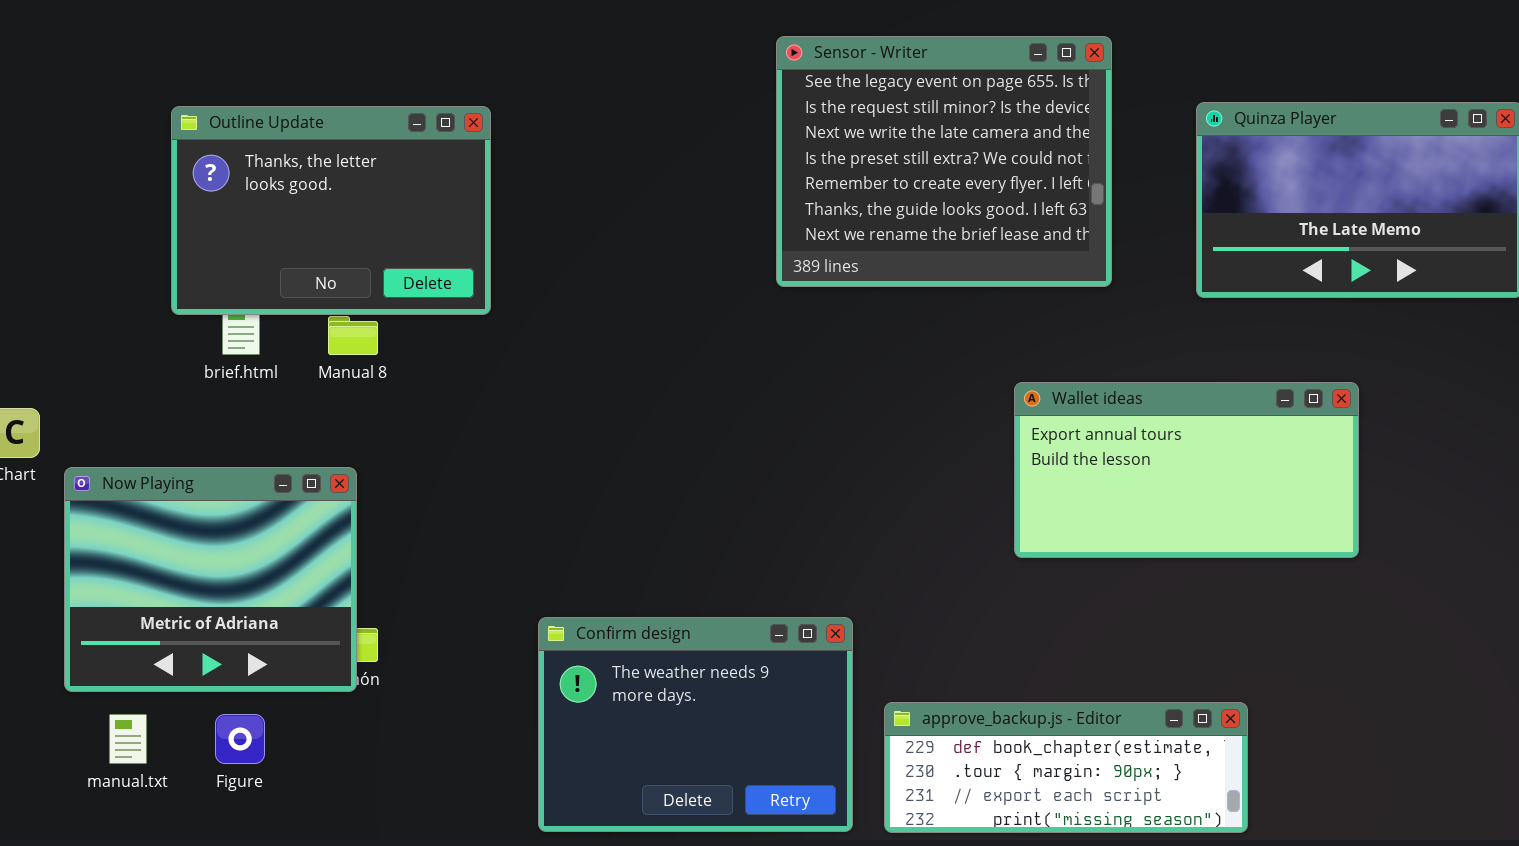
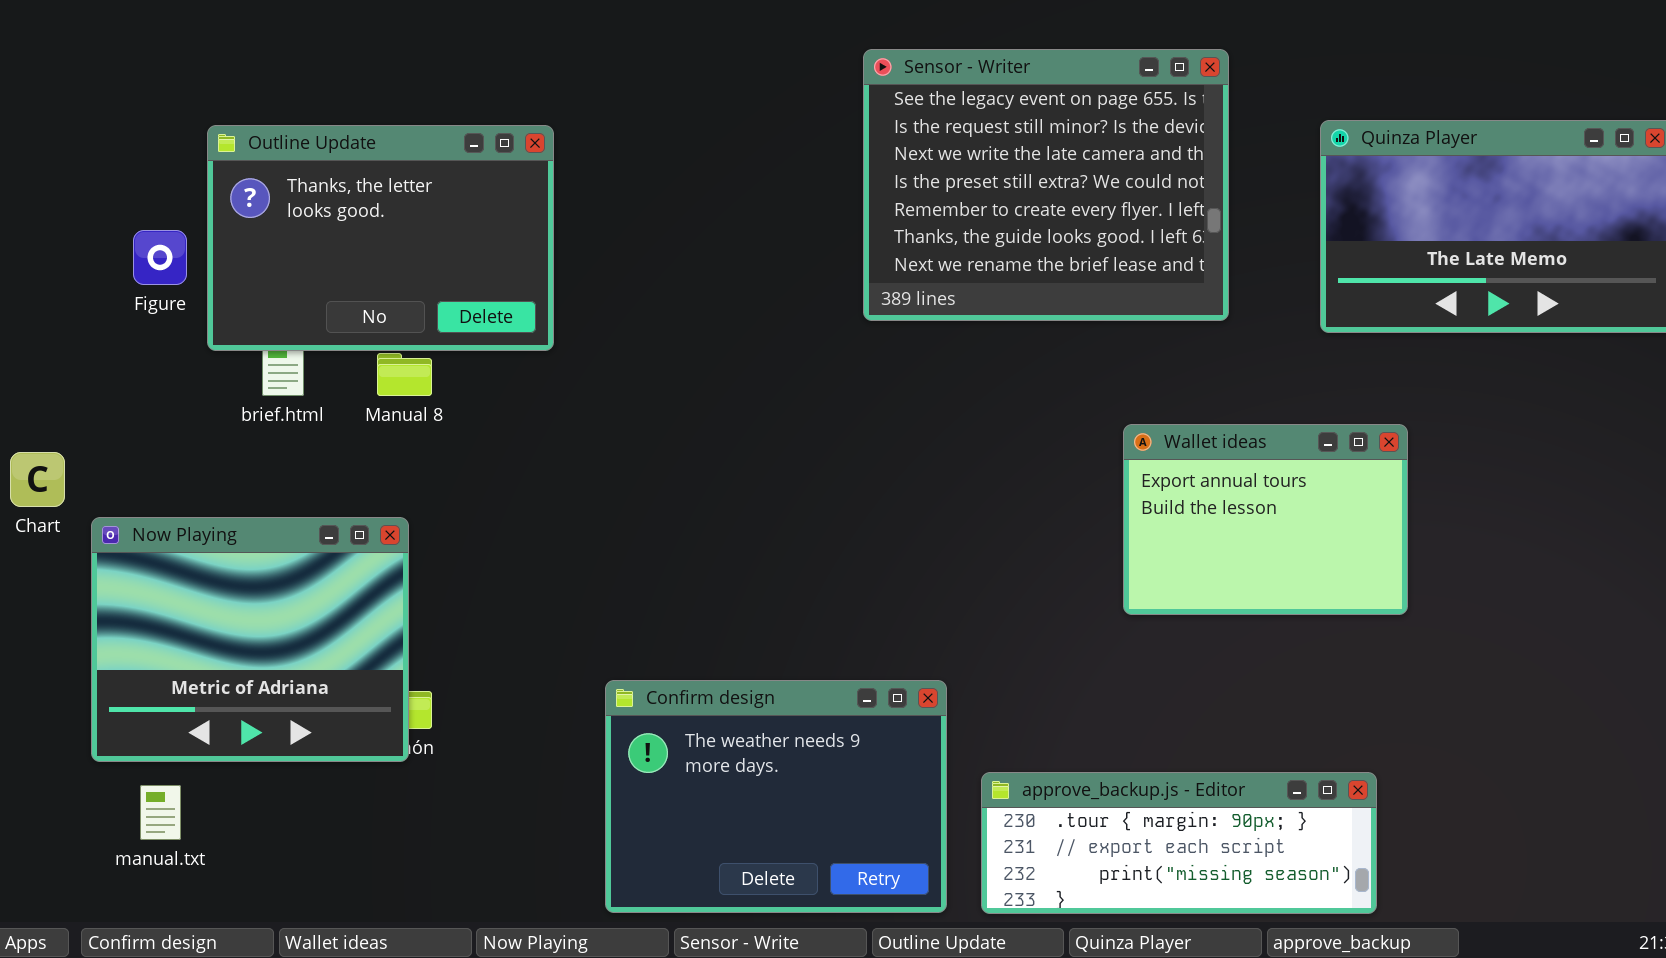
Wallet ideas: [1014,382,1359,558] -> [1123,424,1408,615], resized
approve_backup.js - Editor: [884,702,1248,833] -> [981,772,1377,914], scrolled down 1 row
Figure: [215,714,265,764] -> [133,230,187,285], moved

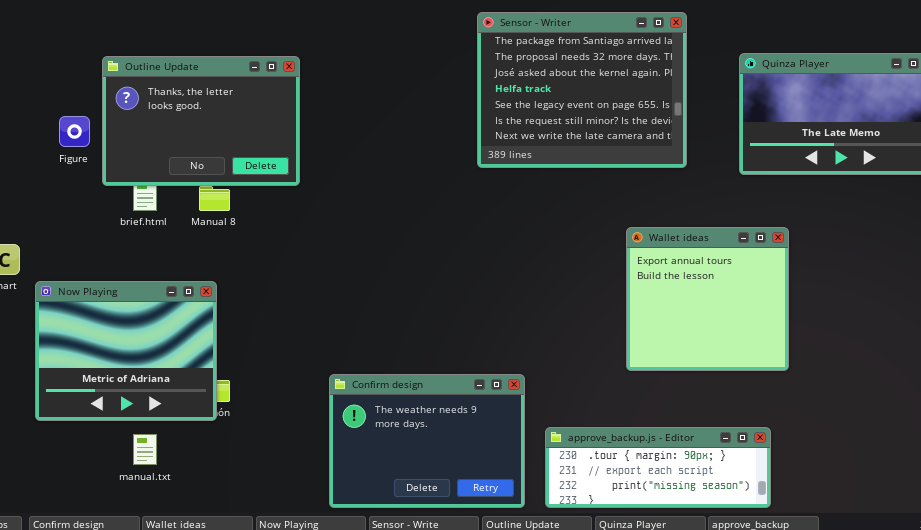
Sensor - Writer: [863,49,1229,321] -> [477,12,687,168], scrolled up 4 rows
Wallet ideas: [1123,424,1408,615] -> [626,227,789,371], resized
manual.txt: [140,785,181,840] -> [133,434,157,465], moved

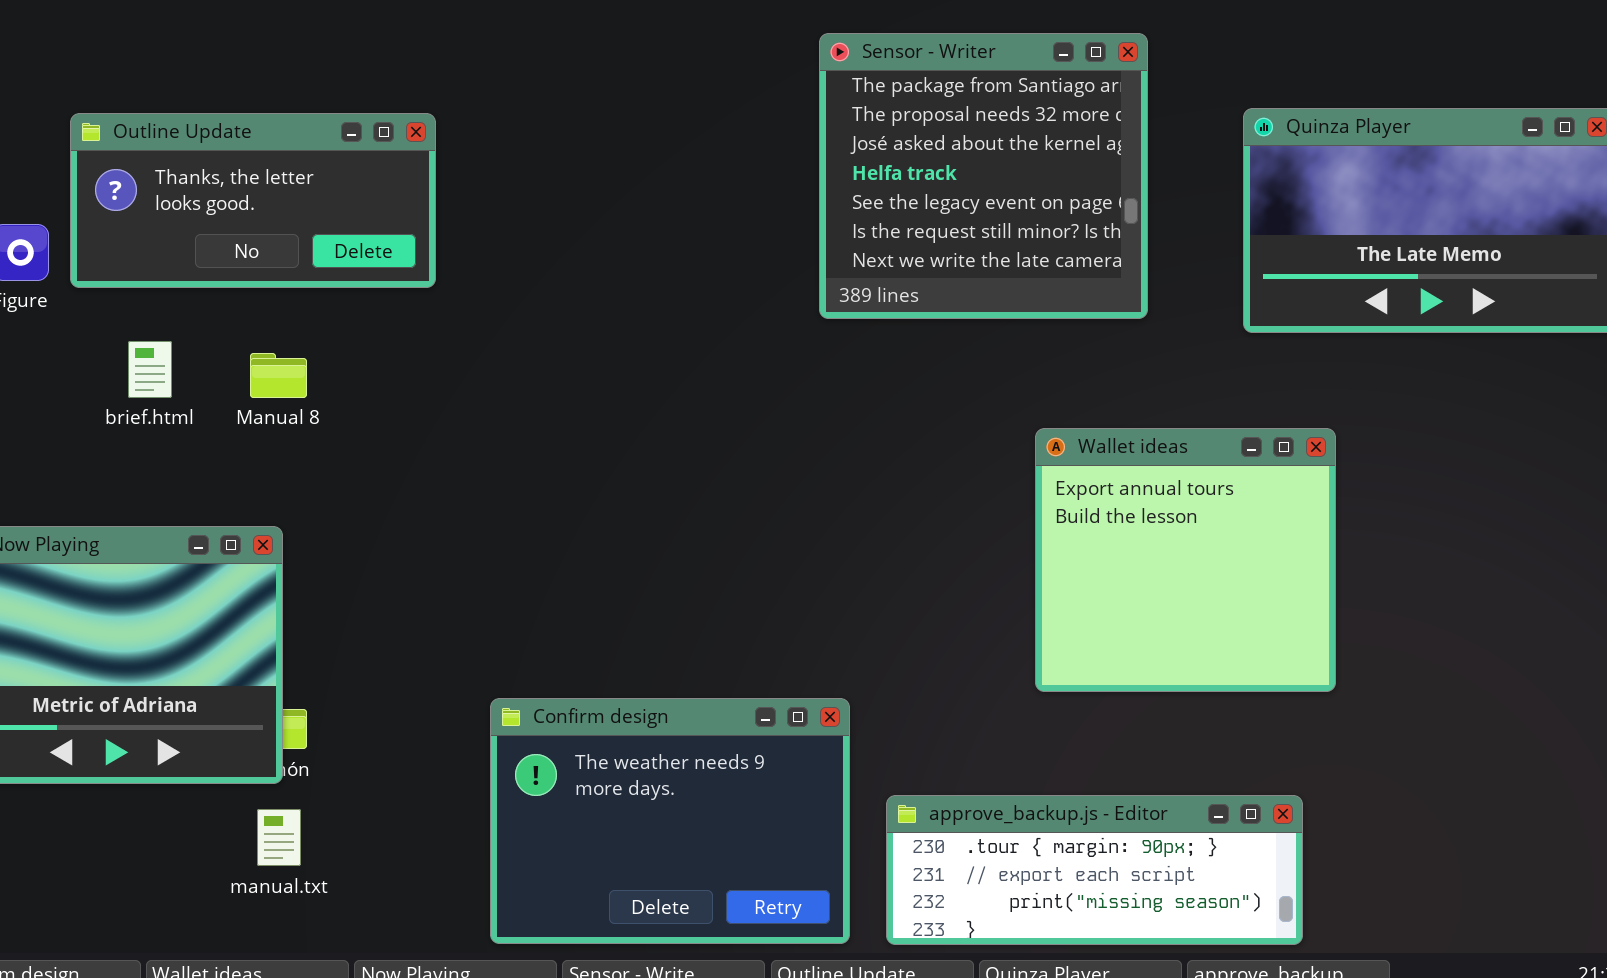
Sensor - Writer: [477,12,687,168] -> [819,33,1148,319], resized
Outline Update: [102,56,300,186] -> [70,113,436,288], resized
manual.txt: [133,434,157,465] -> [257,809,301,866], moved

